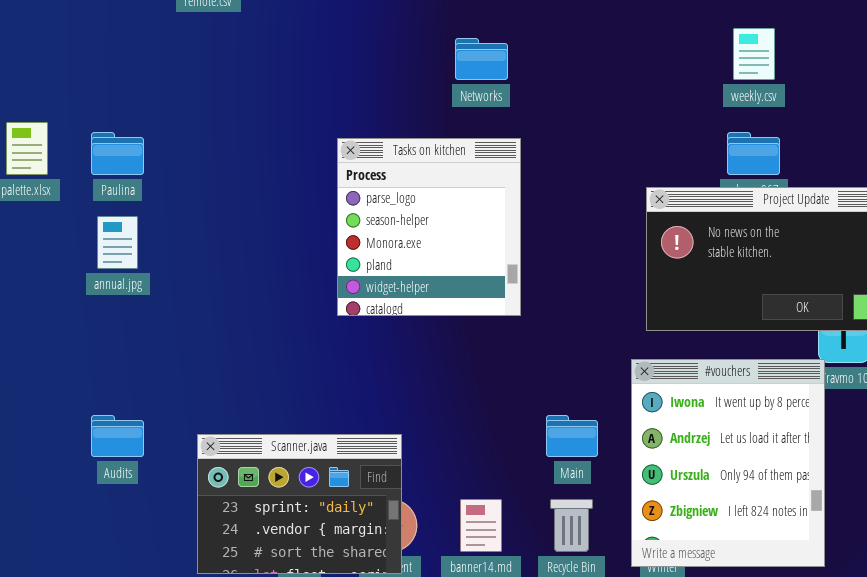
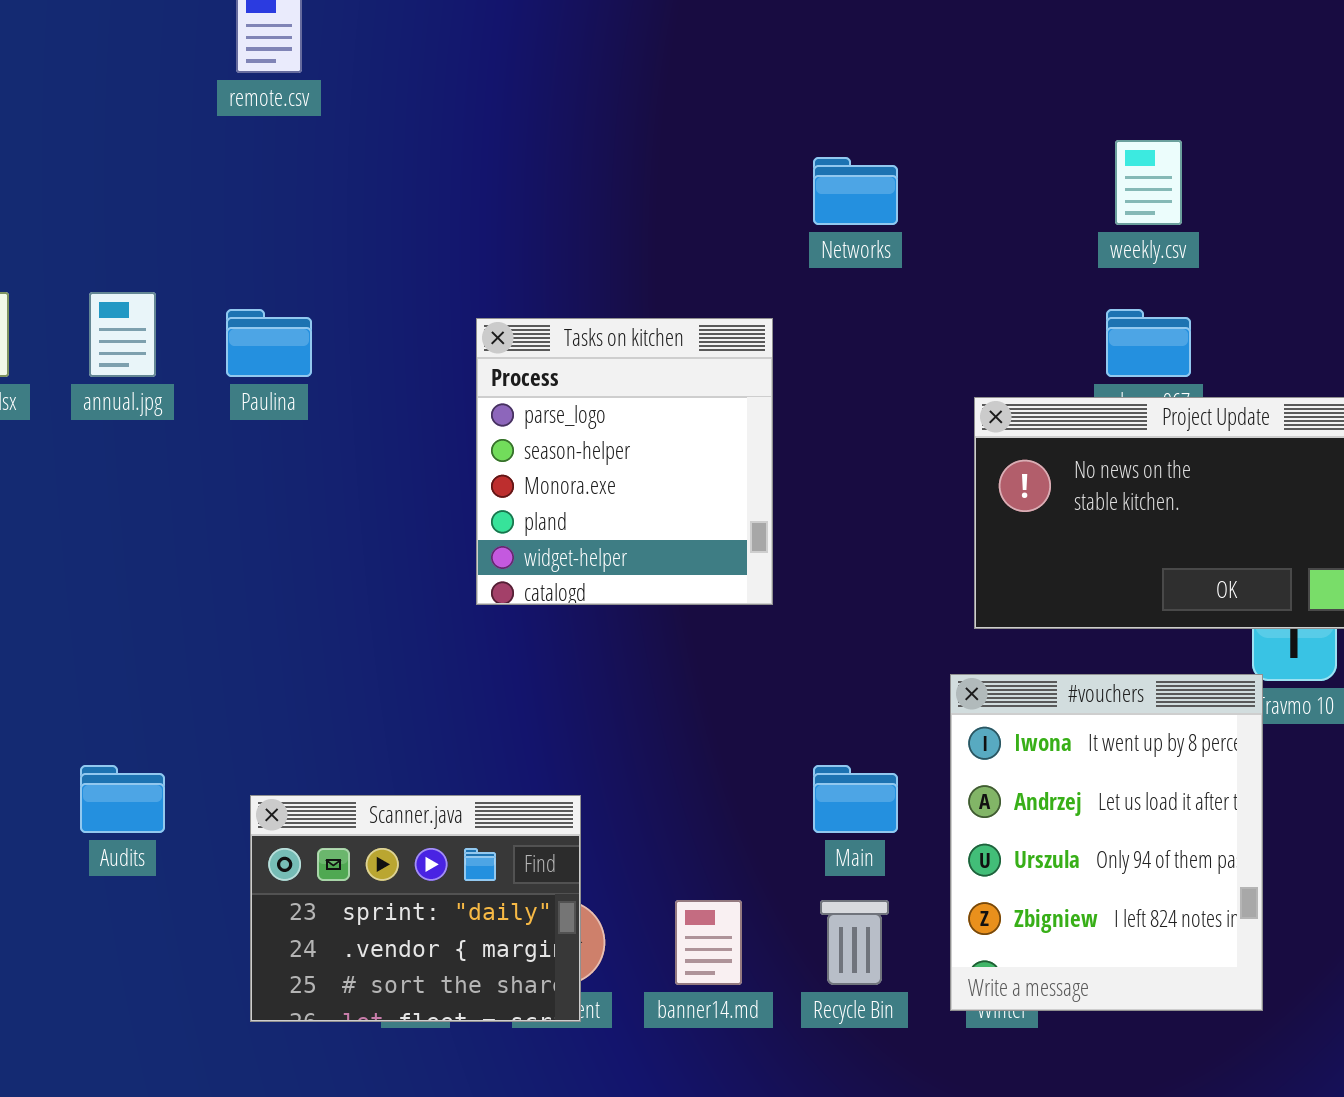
Networks: [455,38,508,80] -> [813,157,898,225], moved
Paulina: [91,132,144,175] -> [226,309,312,377], moved
annual.jpg: [97,216,138,269] -> [89,292,156,377], moved

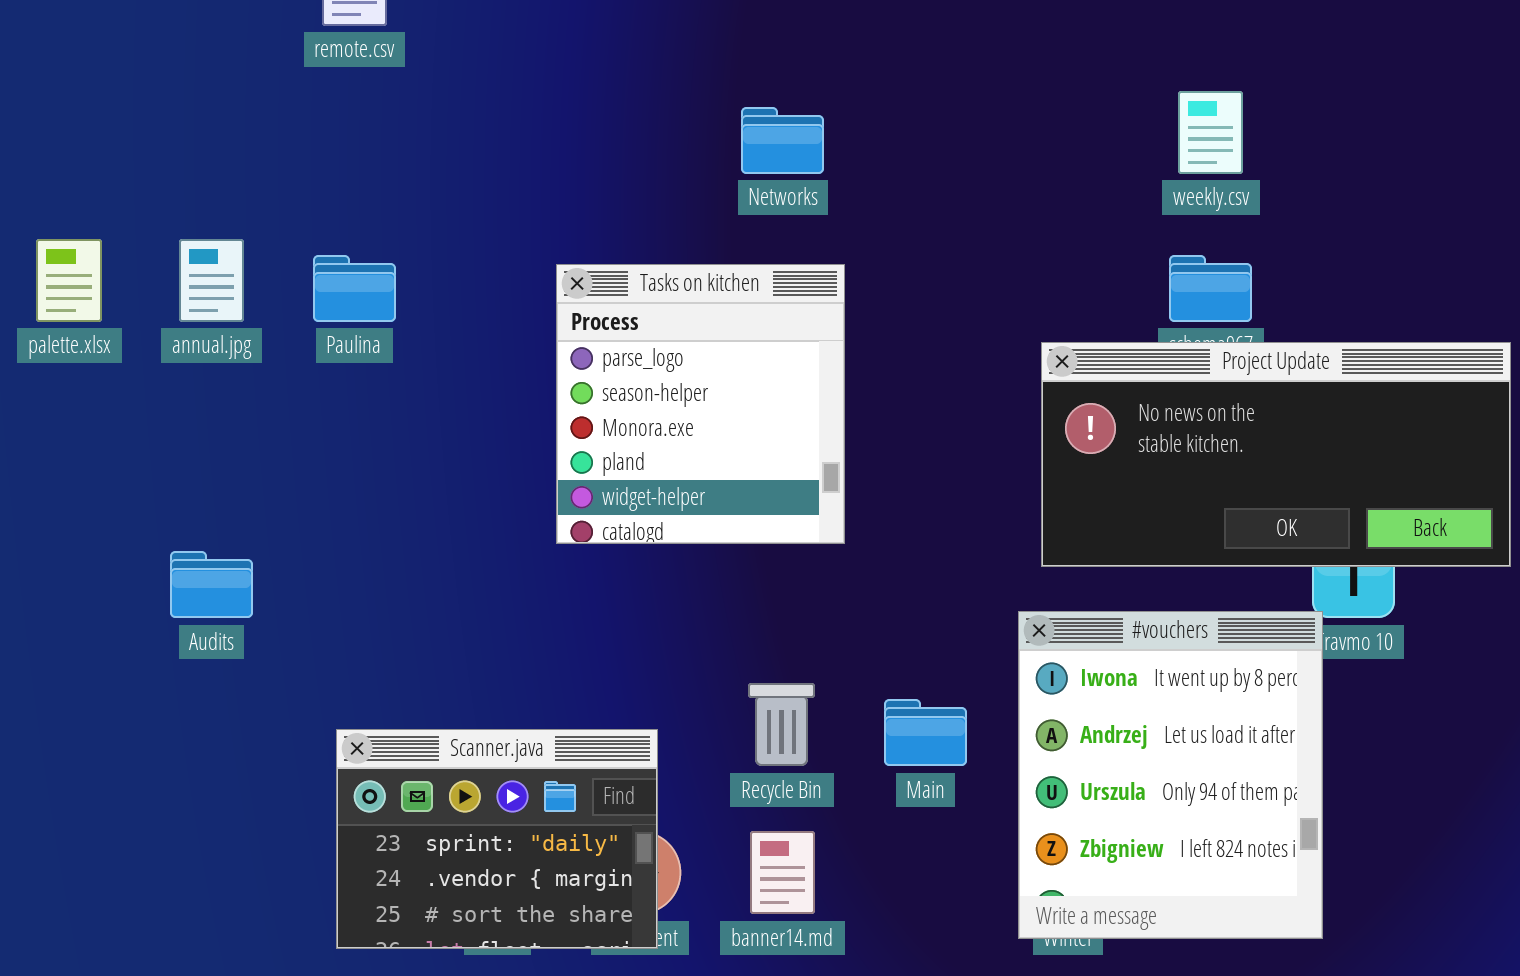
Networks: [813,157,898,225] -> [741,107,824,174], moved
Audits: [80,765,165,833] -> [170,551,253,618], moved
Recycle Bin: [820,900,889,985] -> [748,683,815,766], moved

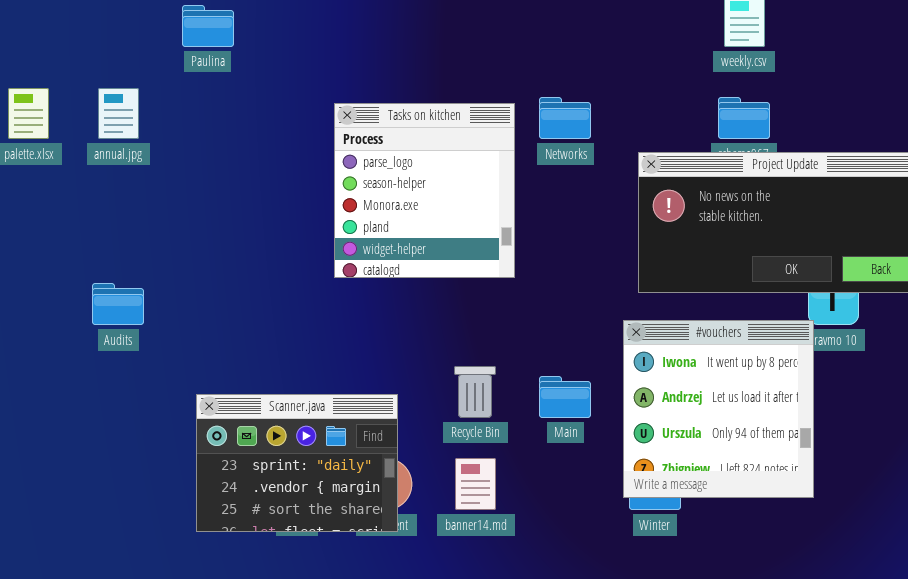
Networks: [741,107,824,174] -> [539,97,591,139], moved
Paulina: [313,255,396,322] -> [182,5,234,47], moved
#vouchers: [1018,611,1323,939] -> [623,320,814,498], resized

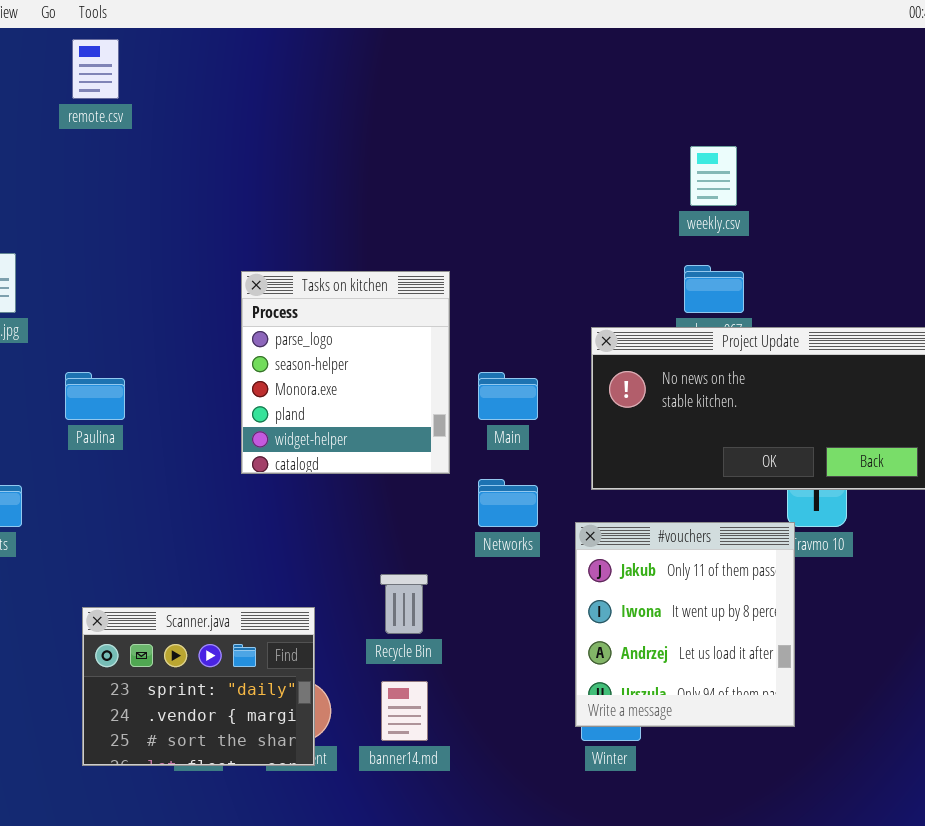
Paulina: [182,5,234,47] -> [65,372,125,420], moved
Networks: [539,97,591,139] -> [478,479,538,527], moved
#vouchers: [623,320,814,498] -> [575,522,795,727], scrolled up 1 row
Main: [539,376,591,418] -> [478,372,538,420], moved

